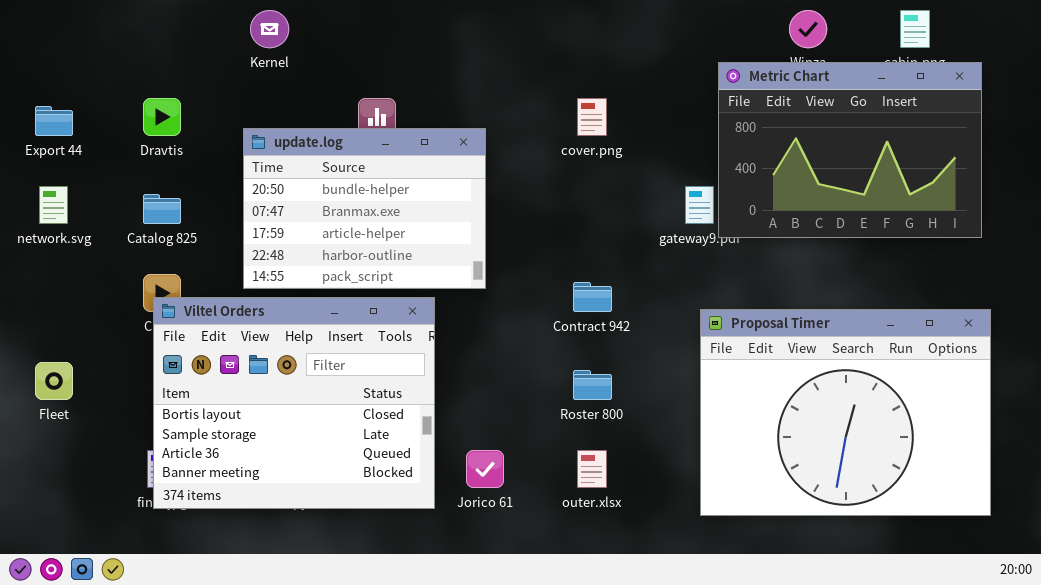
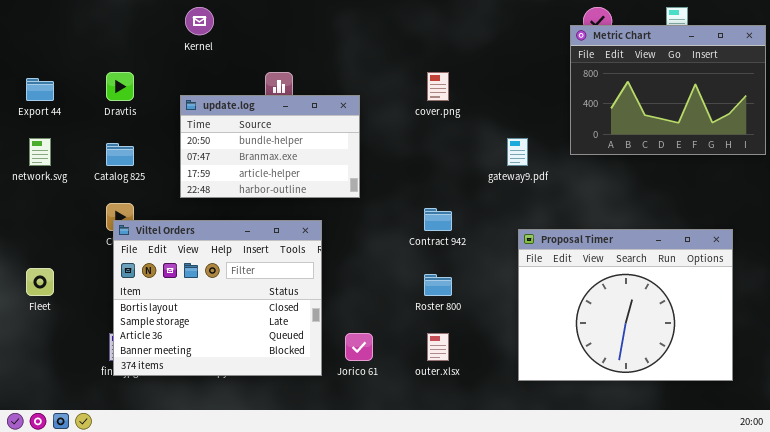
Metric Chart: [718,62,982,238] -> [570,25,766,155], moved
update.log: [243,128,486,289] -> [180,95,360,198], resized

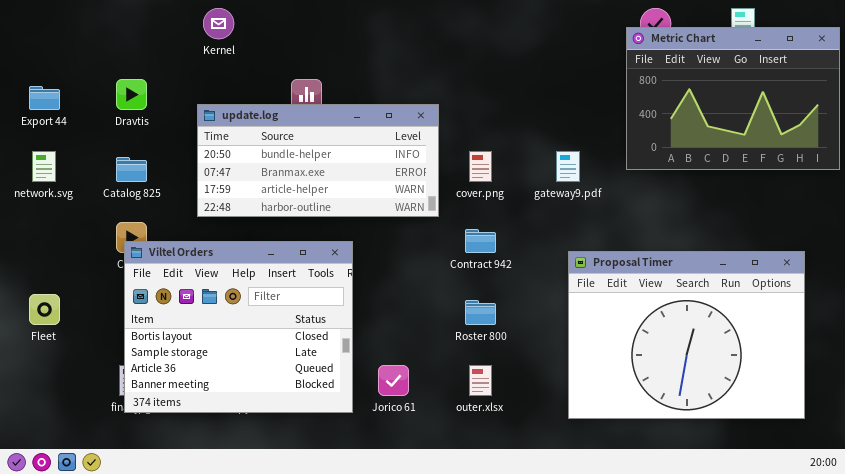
cover.png: [427,72,449,101] -> [469,151,492,182], moved
update.log: [180,95,360,198] -> [197,104,439,217], resized

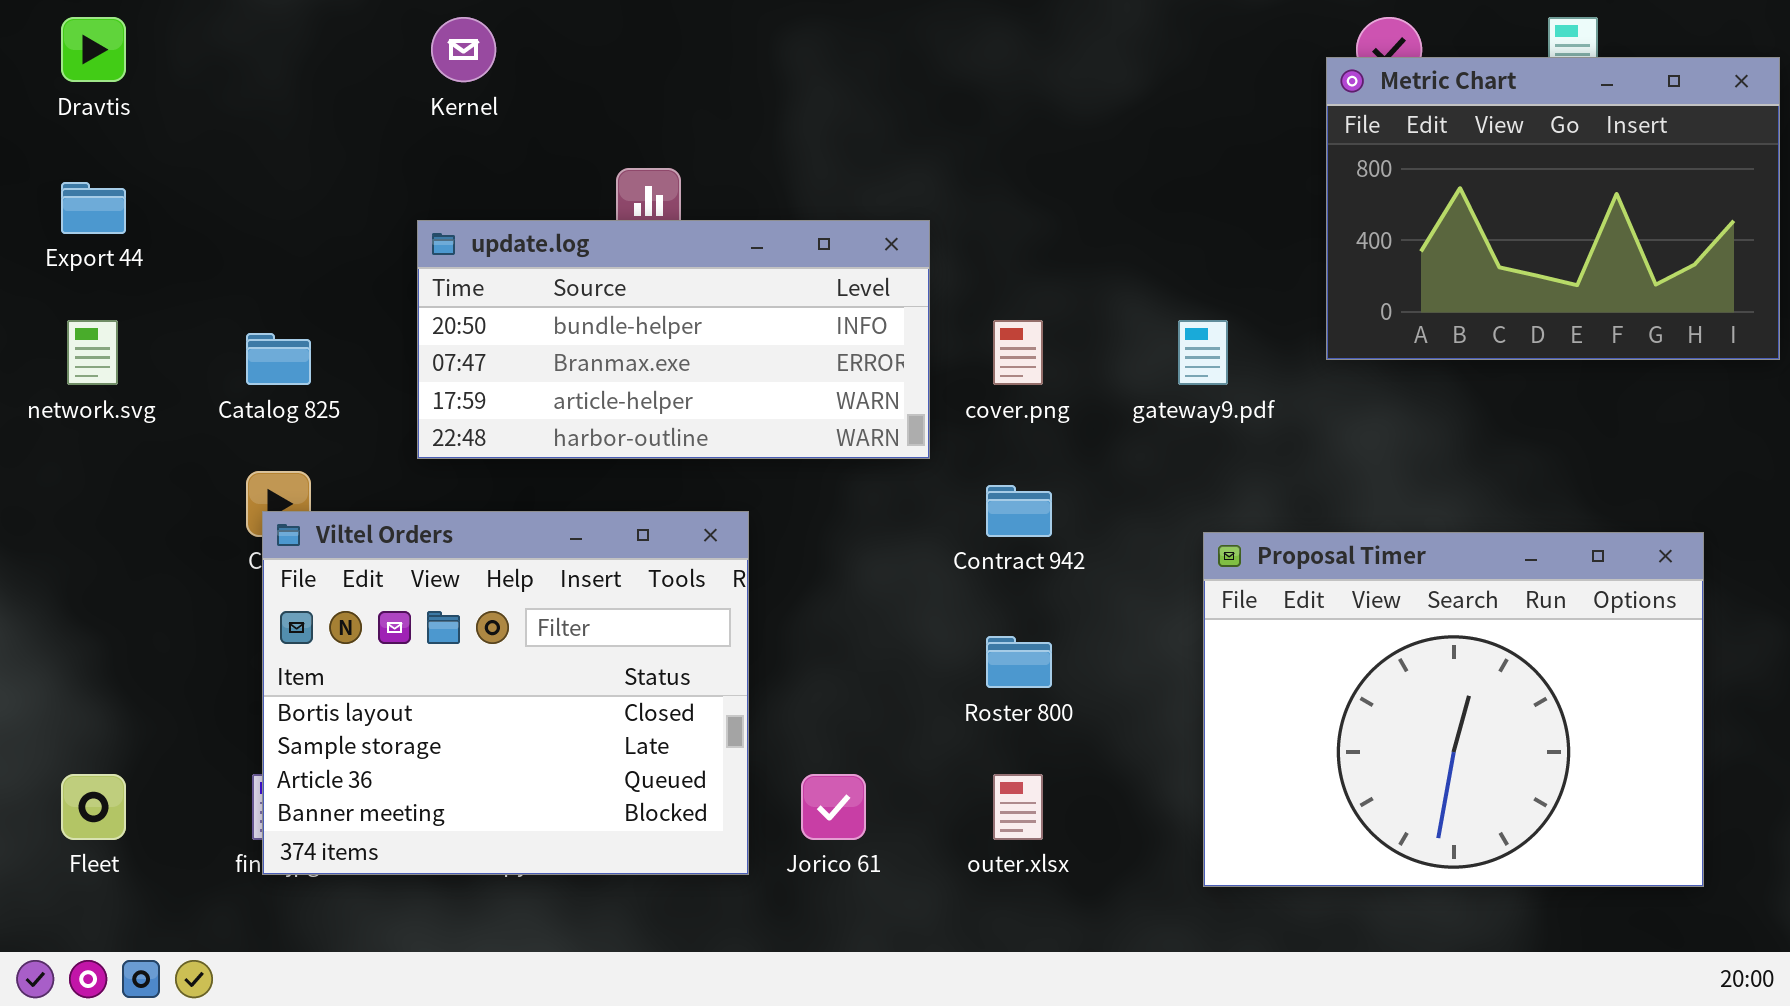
Dravtis: [116,79,147,110] -> [61,17,126,82], moved
Fleet: [29,294,60,325] -> [61,774,126,840], moved

